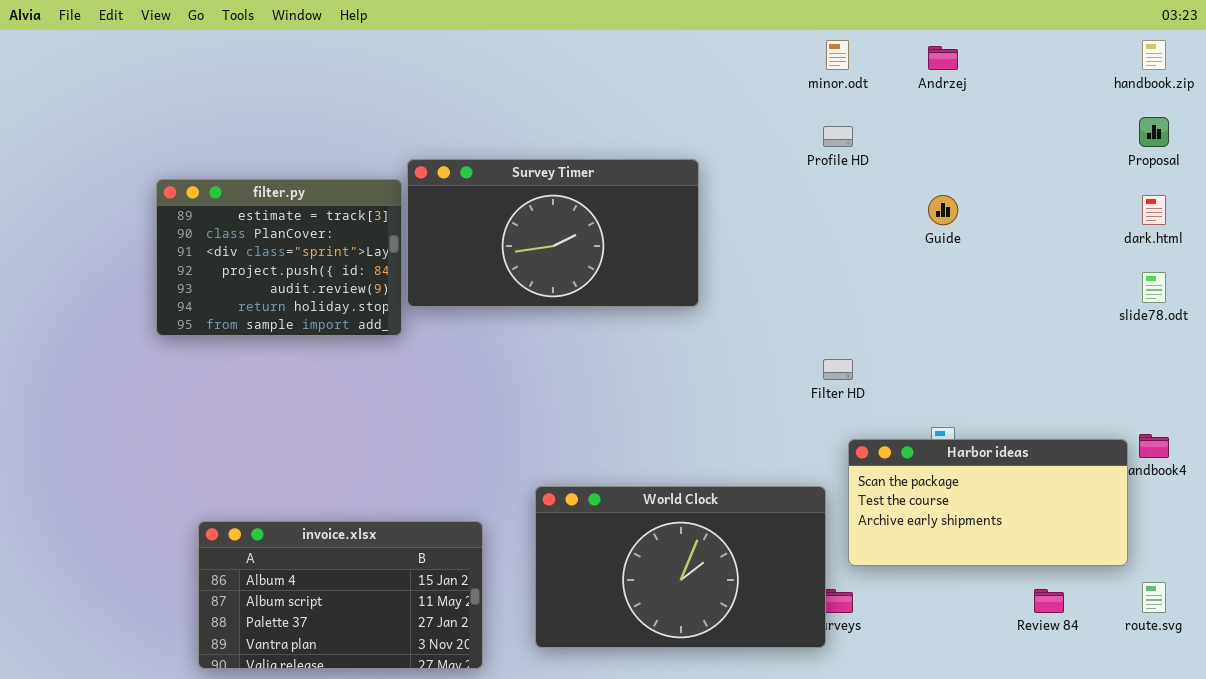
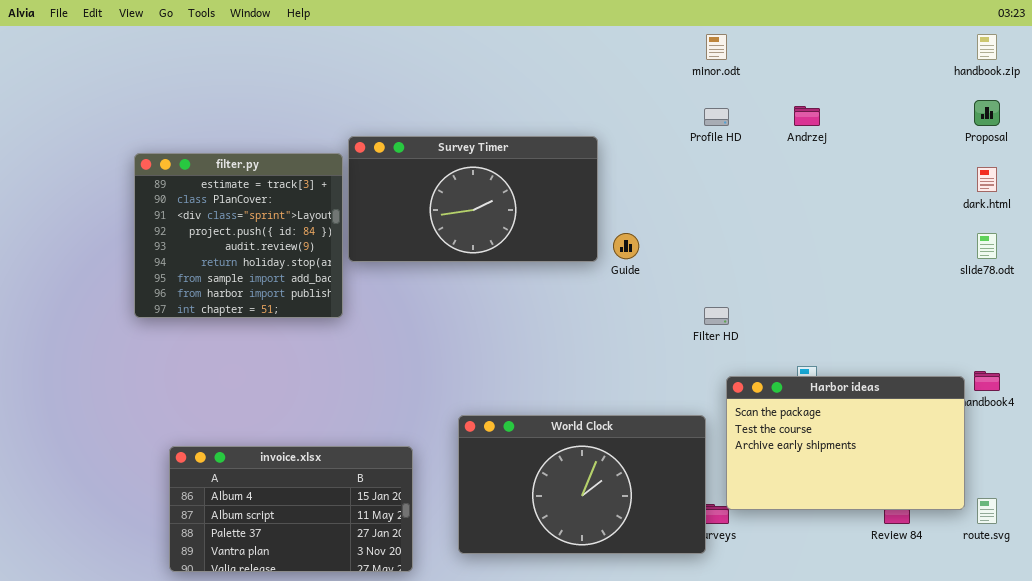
Andrzej: [928,46,958,70] -> [794,106,820,126], moved
filter.py: [156,179,402,336] -> [134,153,343,318], resized
Guide: [928,195,958,225] -> [613,233,639,259], moved
Harbor ideas: [848,439,1128,566] -> [726,376,965,510], resized

